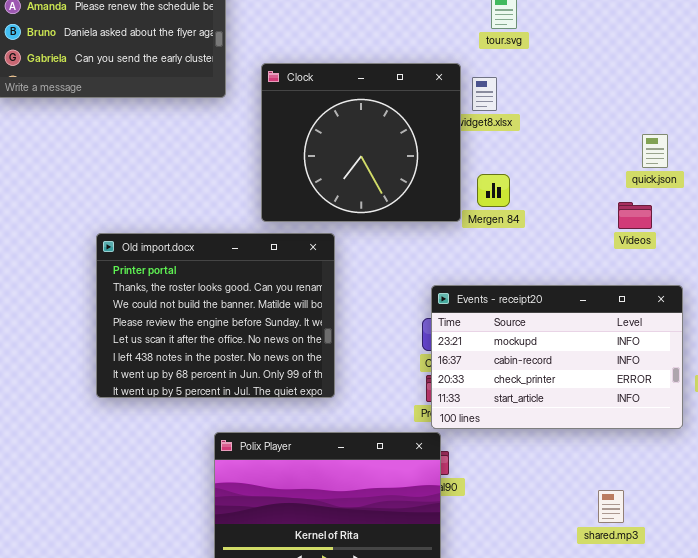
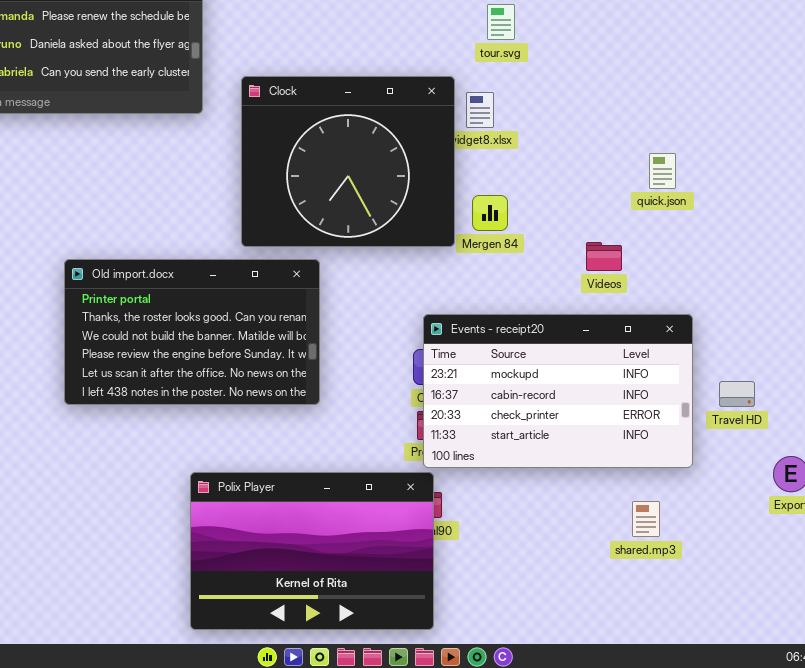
Videos: [618,202,652,229] -> [586,242,622,271], moved
Old import.docx: [96,233,335,398] -> [64,259,320,405], resized
shared.mp3: [598,490,624,523] -> [632,501,660,537], moved

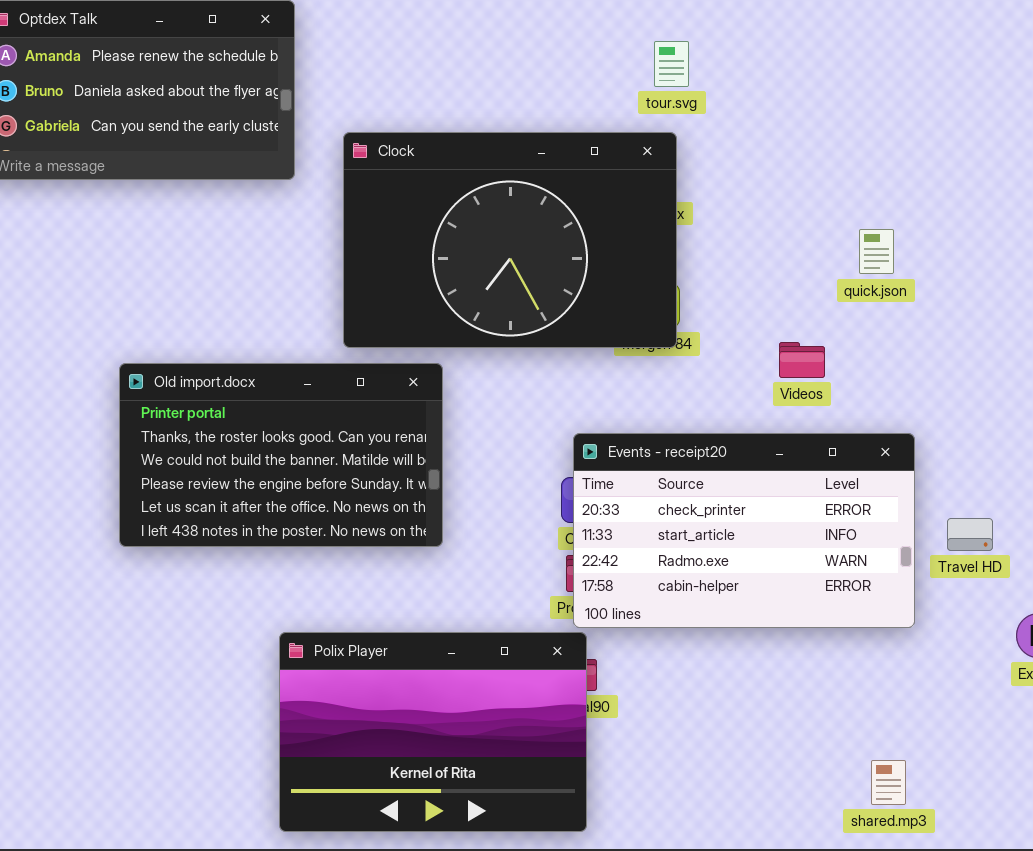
Clock: [241,76,455,247] -> [343,132,677,348], resized
Events - receipt20: [423,314,693,468] -> [573,433,915,628], scrolled down 2 rows
shared.mp3: [632,501,660,537] -> [871,760,906,805], moved

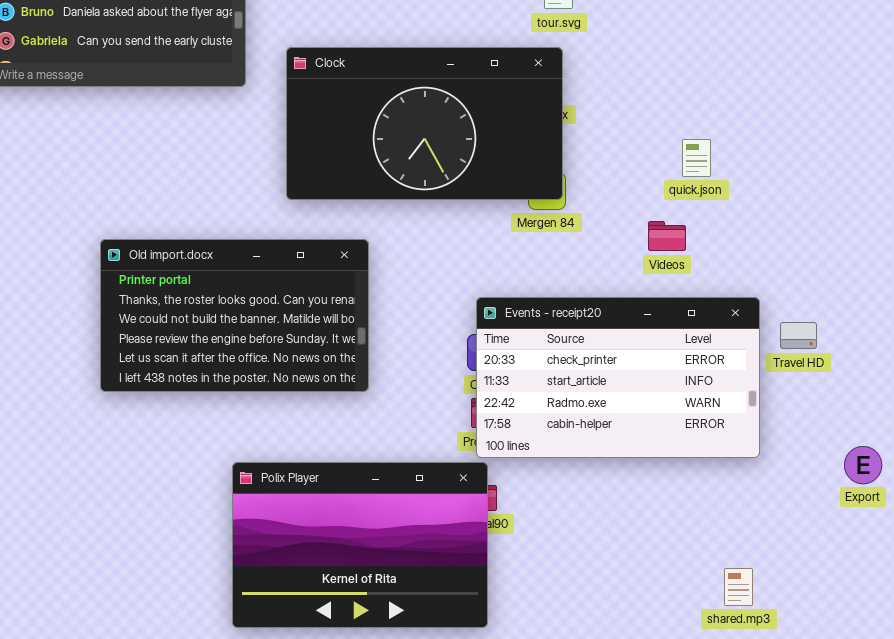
Clock: [343,132,677,348] -> [286,47,563,200], resized
quick.json: [859,229,894,274] -> [682,139,711,177], moved
Travel HD: [947,518,993,551] -> [780,322,817,349], moved

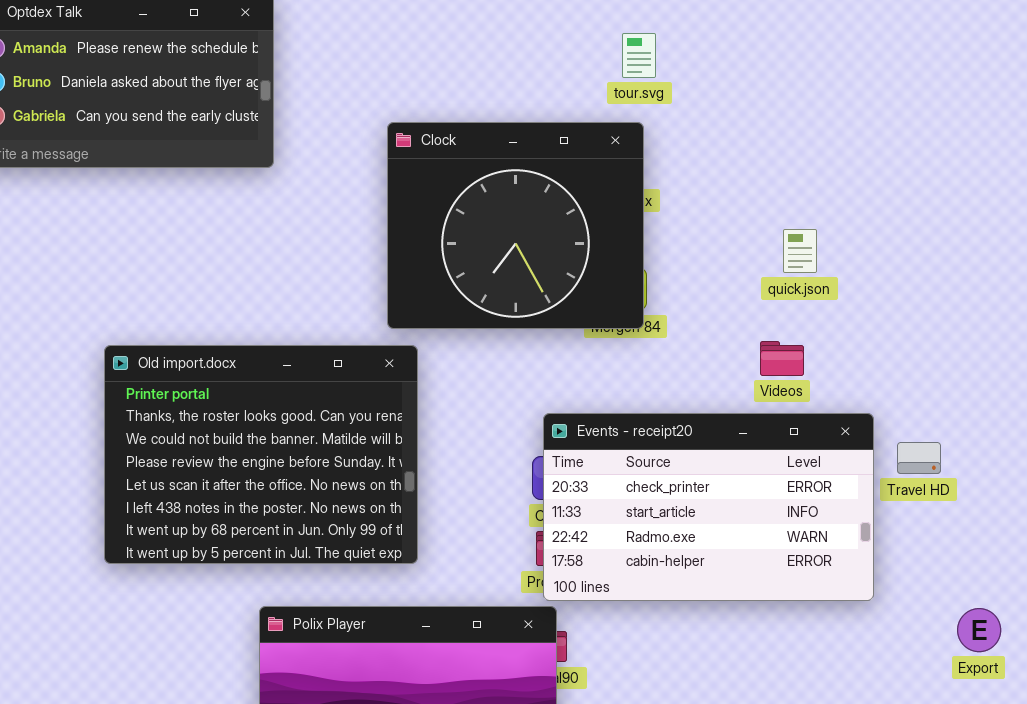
Clock: [286,47,563,200] -> [387,122,644,329], resized
Videos: [648,221,686,251] -> [760,341,804,376], moved
Old import.docx: [100,239,369,392] -> [104,345,418,564], resized
Export: [844,446,882,484] -> [957,608,1001,652], moved

